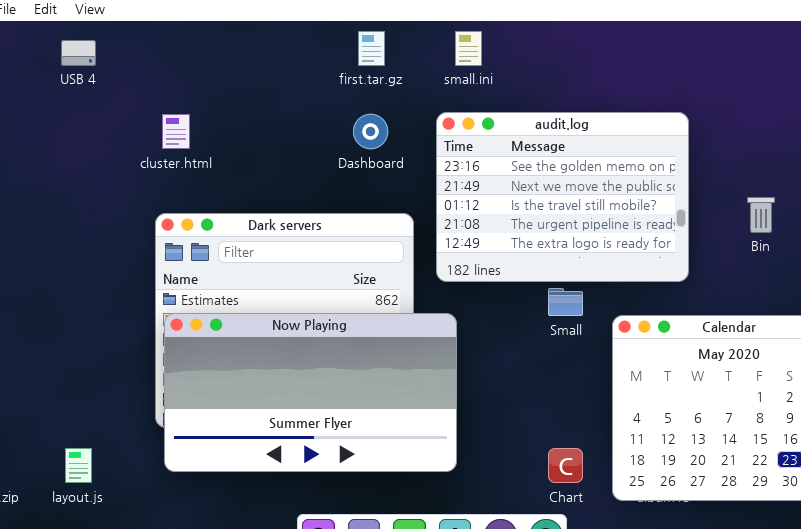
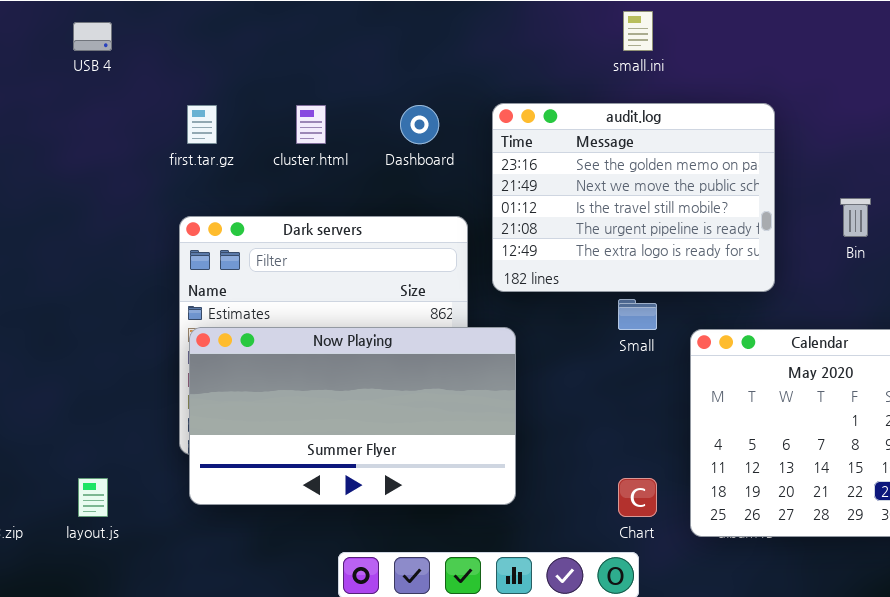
first.tar.gz: [358,31,385,66] -> [187,105,217,144], moved
small.ini: [455,31,482,66] -> [623,11,653,51], moved
cluster.html: [162,114,190,149] -> [296,105,326,144], moved

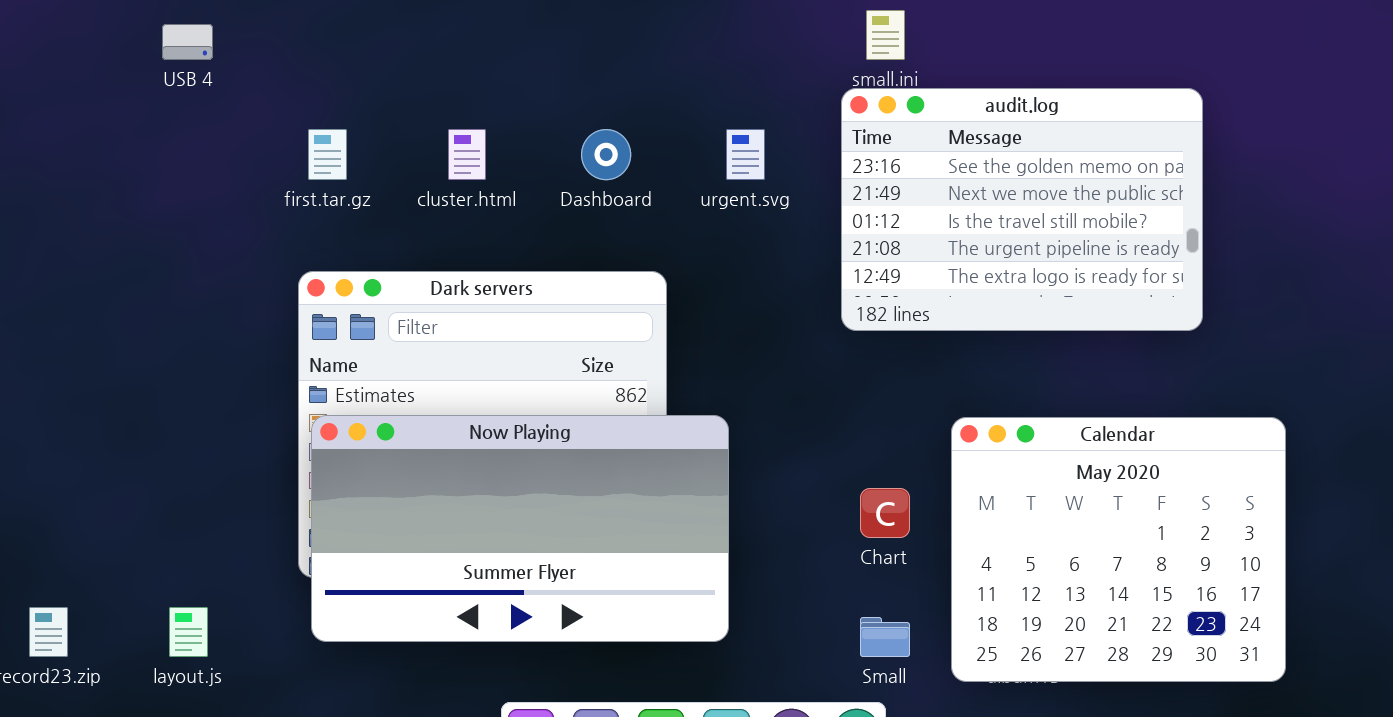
audit.log: [492,103,775,292] -> [841,88,1203,331], moved
Small: [618,299,657,330] -> [860,617,910,657], moved
Chart: [618,478,657,517] -> [860,488,910,538], moved

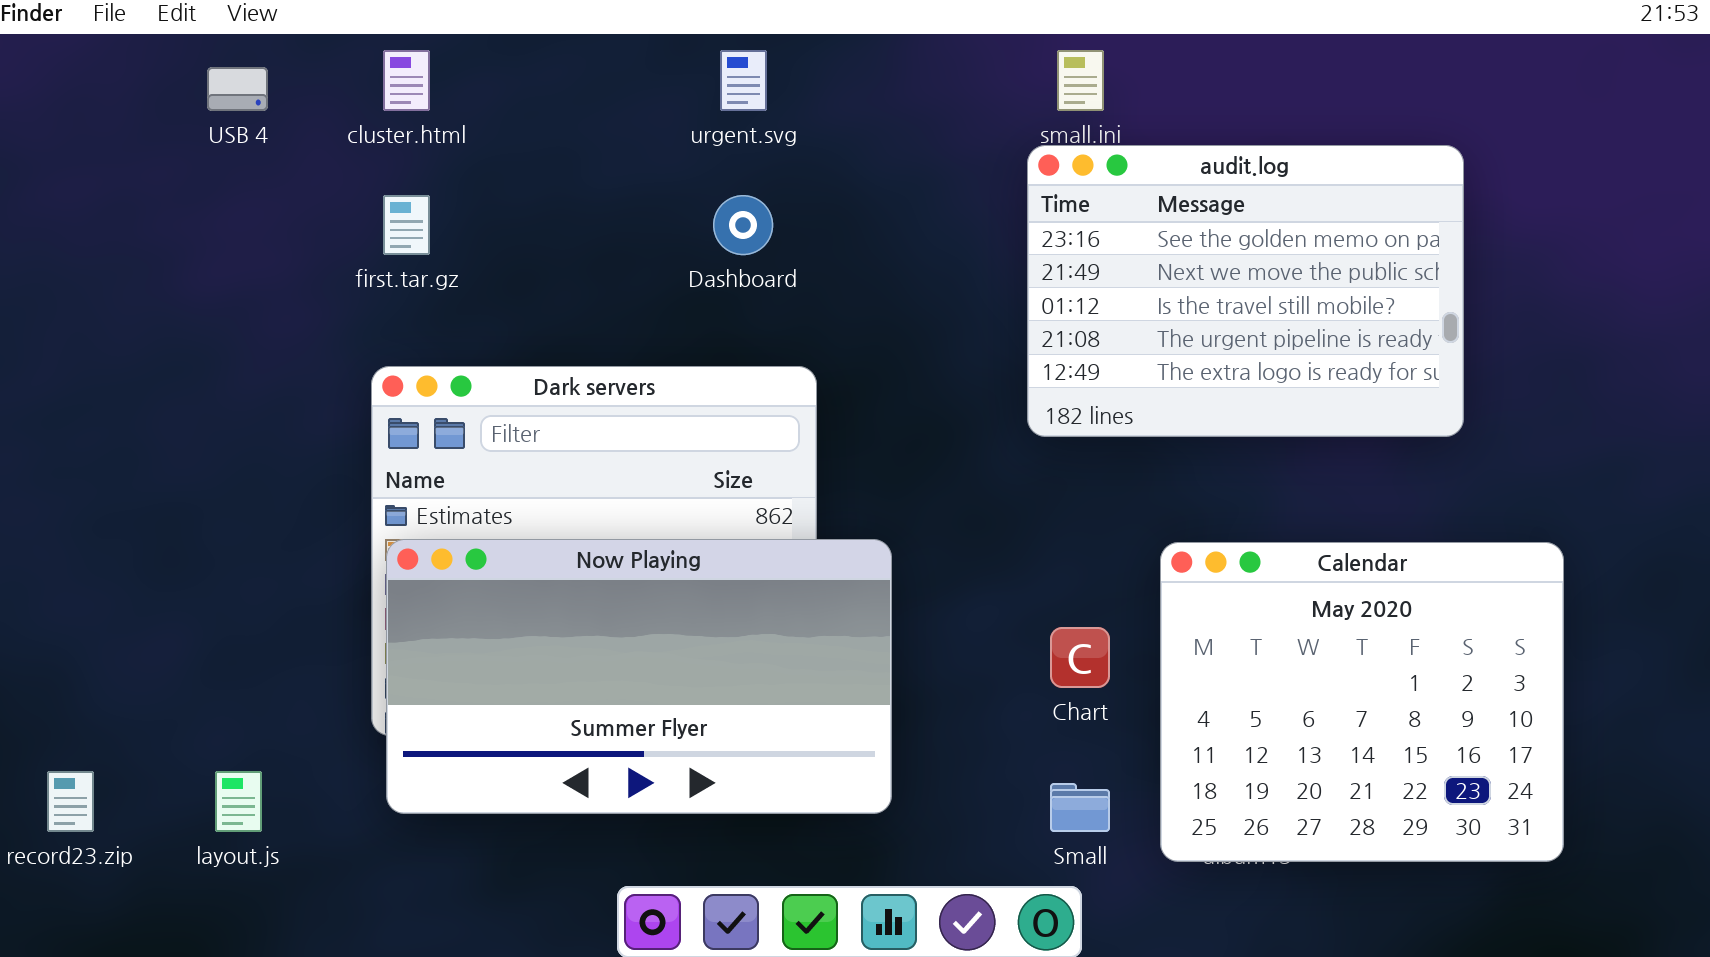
cluster.html: [448,129,486,180] -> [383,50,430,111], moved
urgent.svg: [726,129,765,180] -> [720,50,767,111], moved

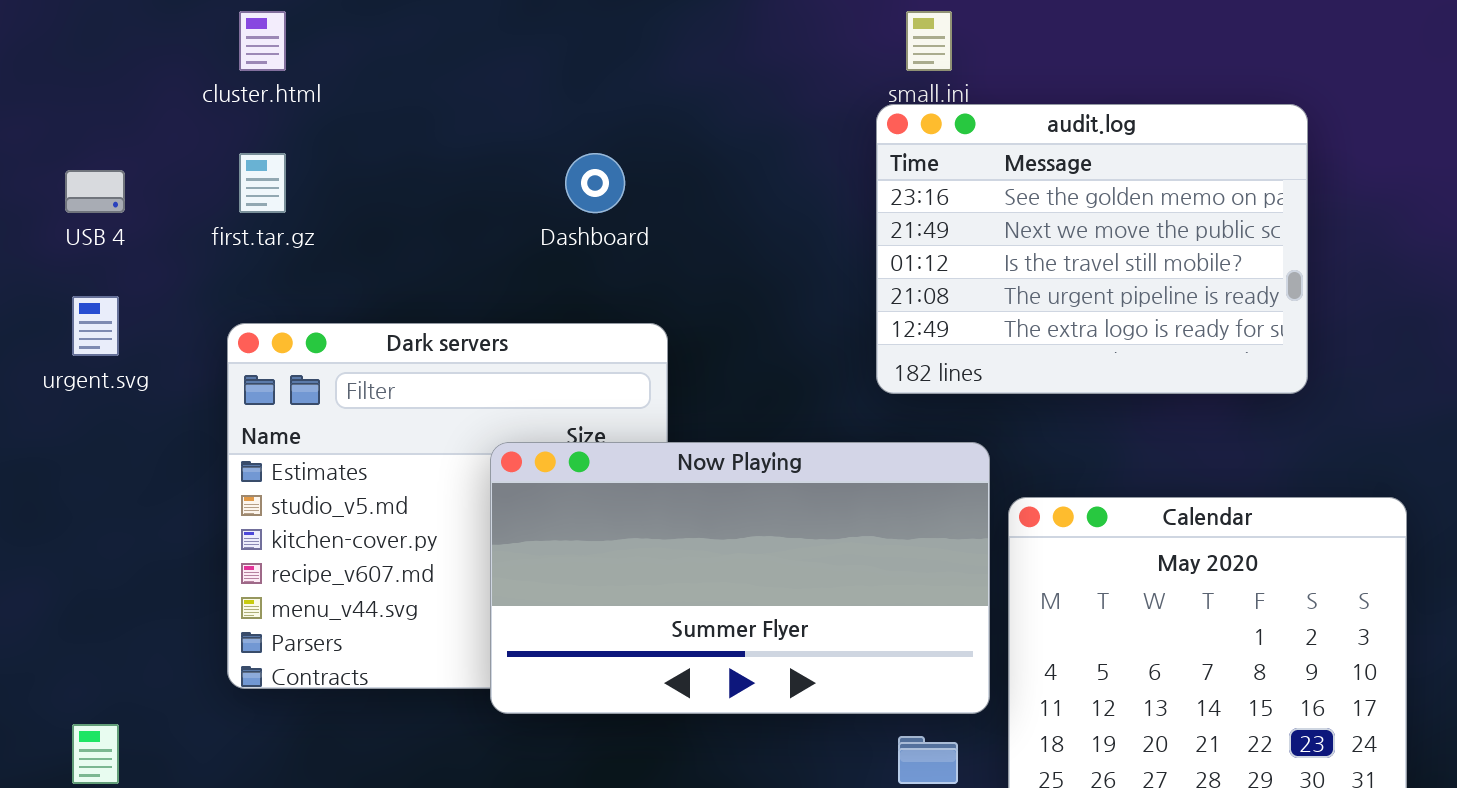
urgent.svg: [720,50,767,111] -> [72,296,119,356], moved
USB 4: [207,67,268,111] -> [65,170,125,213], moved
Now Playing: [386,539,892,814] -> [490,442,990,714], moved

